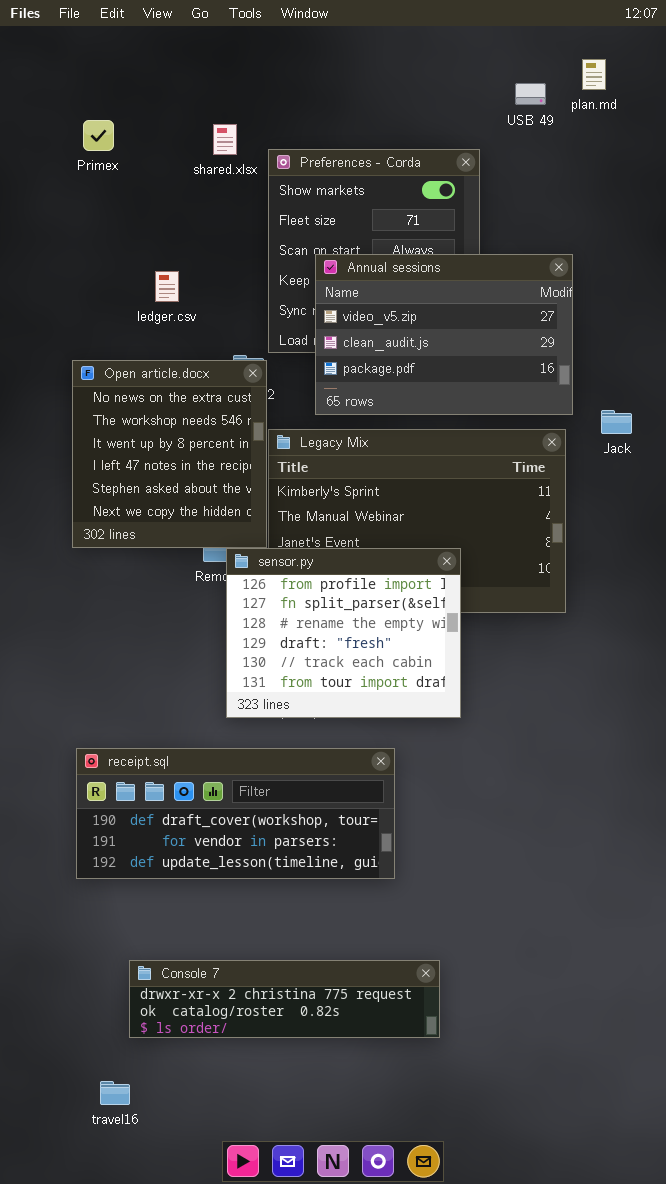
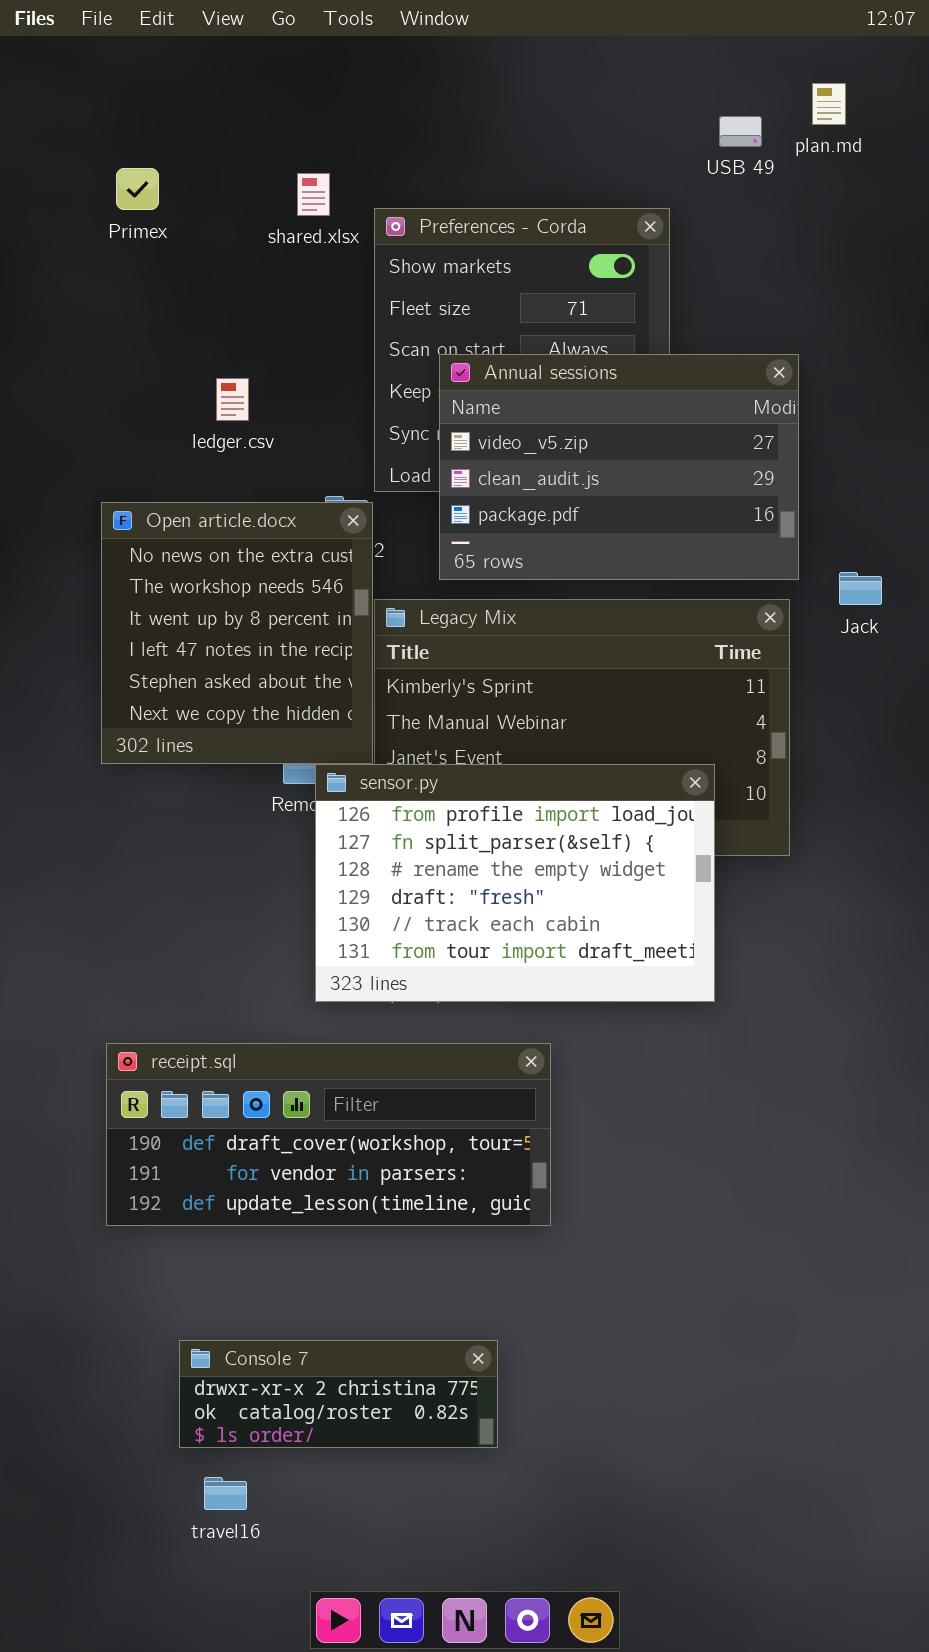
sensor.py: [226,548,461,718] -> [315,764,715,1002], resized
Console 7: [129,960,440,1038] -> [179,1340,498,1448], resized
travel16: [100,1081,130,1105] -> [204,1477,247,1510], moved

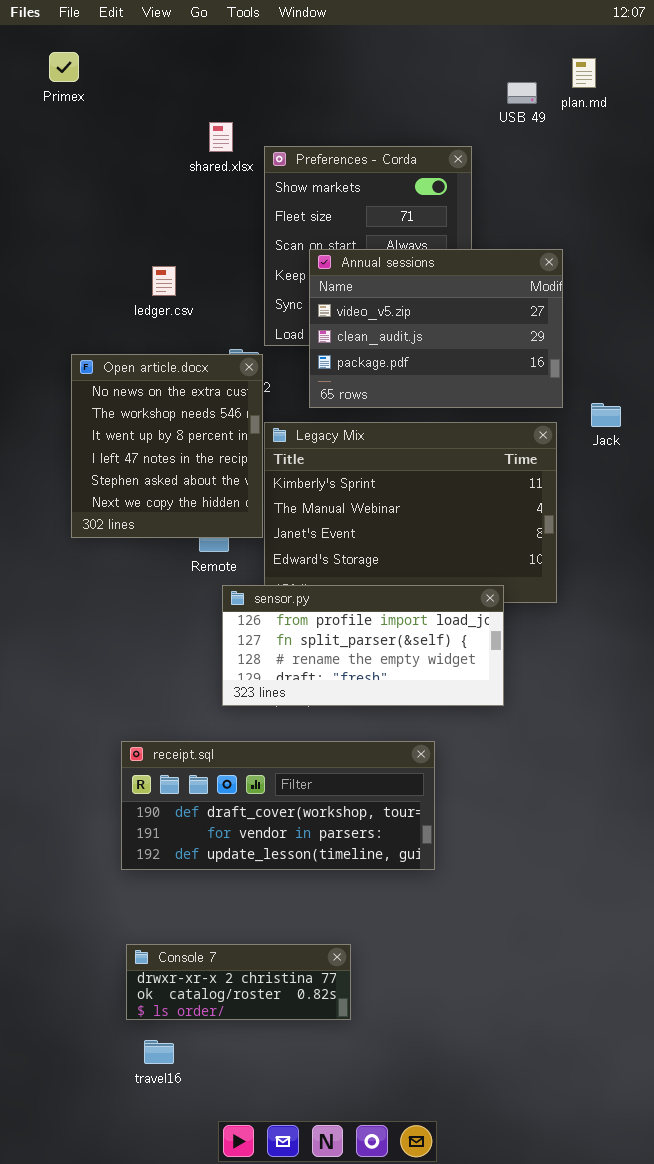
Primex: [116,168,159,210] -> [49,52,79,82], moved
sensor.py: [315,764,715,1002] -> [222,585,504,706], resized
receipt.sql: [106,1043,551,1226] -> [121,741,435,870], moved

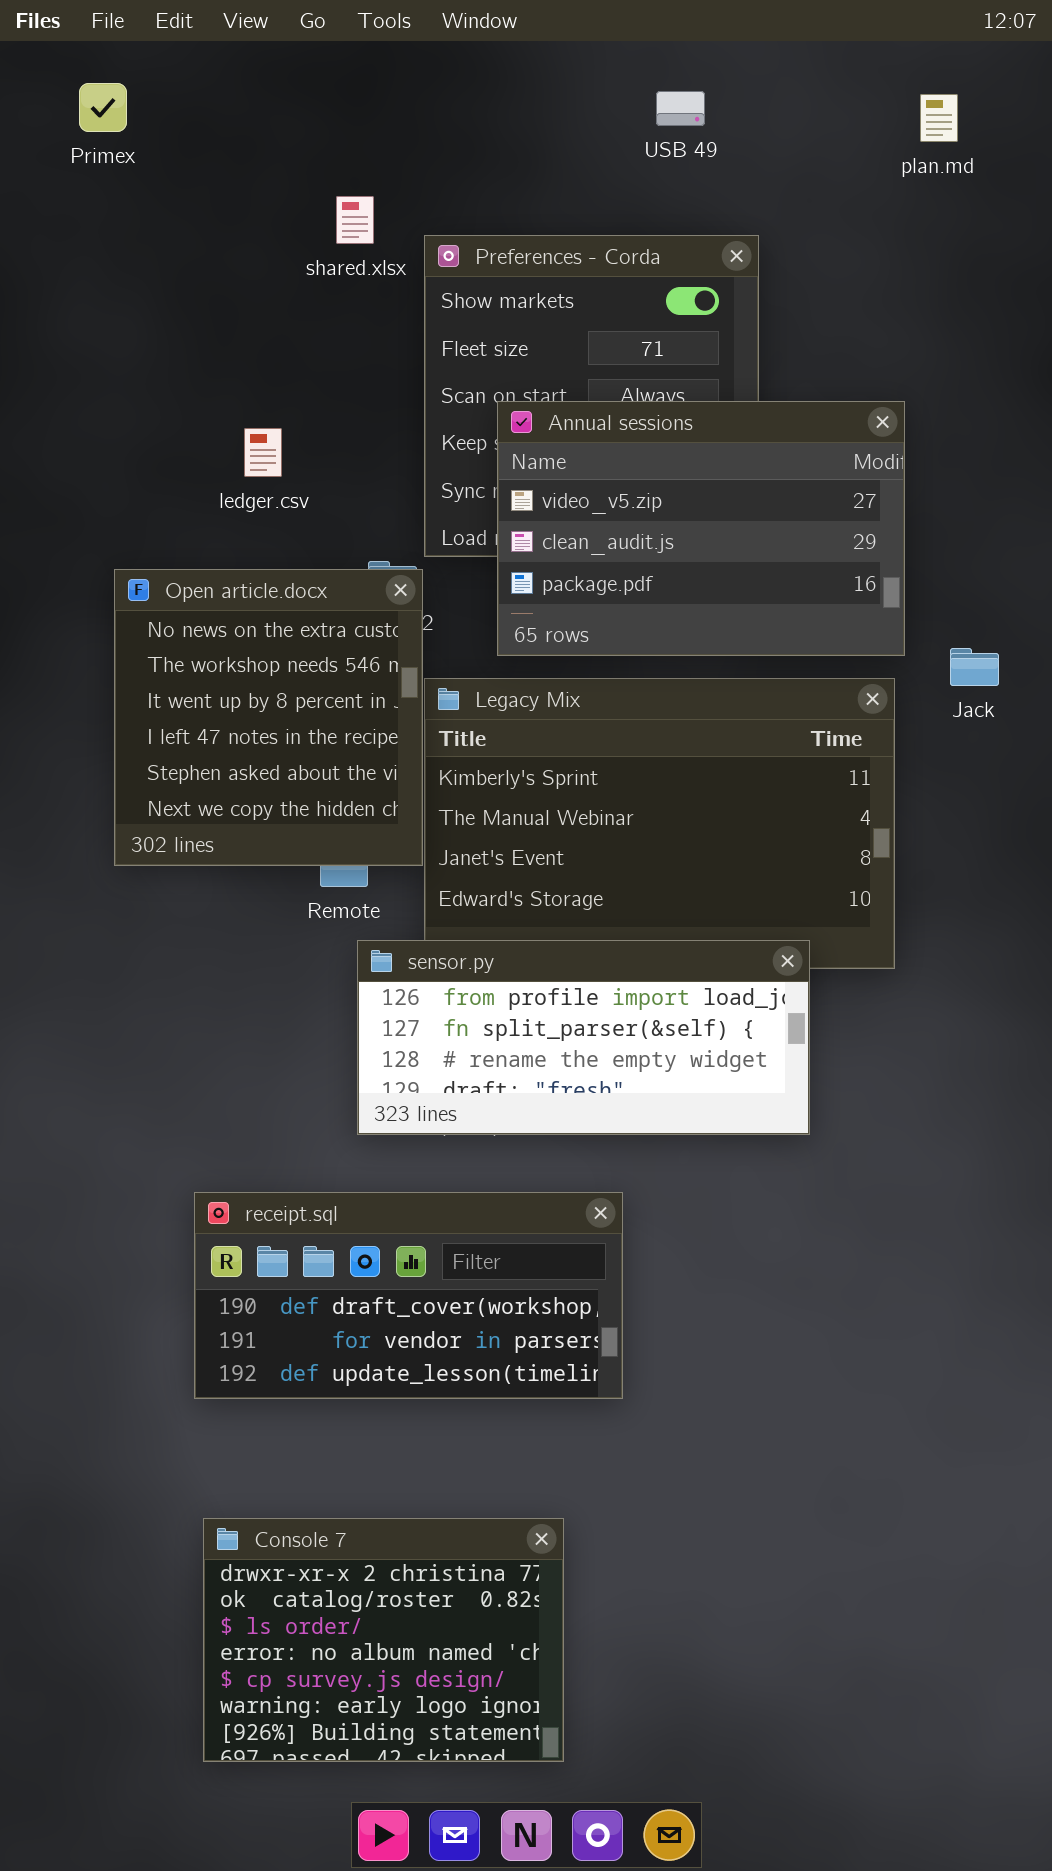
USB 49: [507,82,537,104] -> [656,91,705,126], moved
receipt.sql: [121,741,435,870] -> [194,1192,623,1399], resized
Console 7: [126,944,351,1020] -> [203,1518,564,1762], resized

